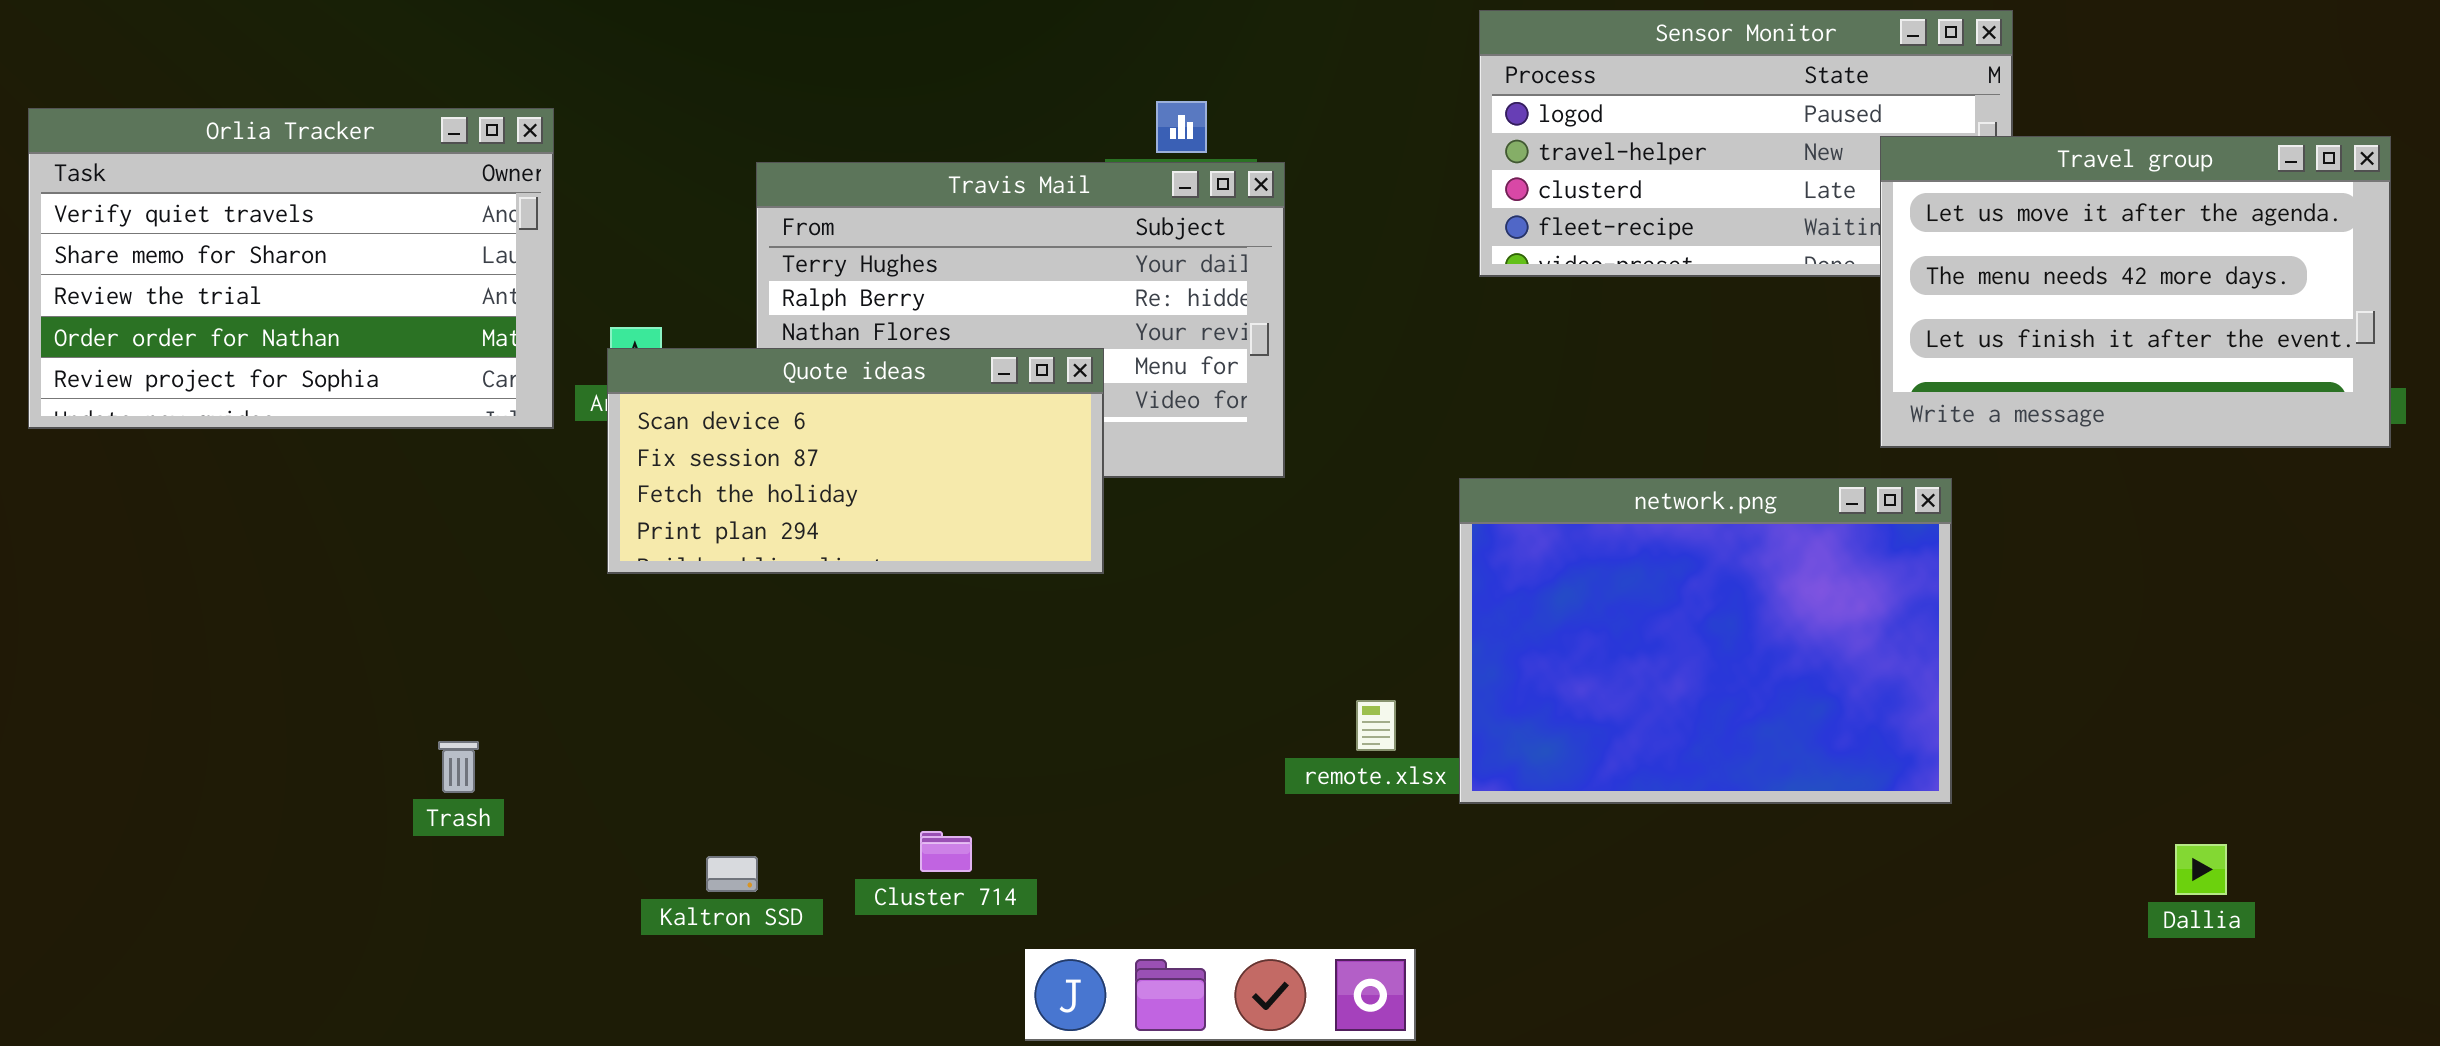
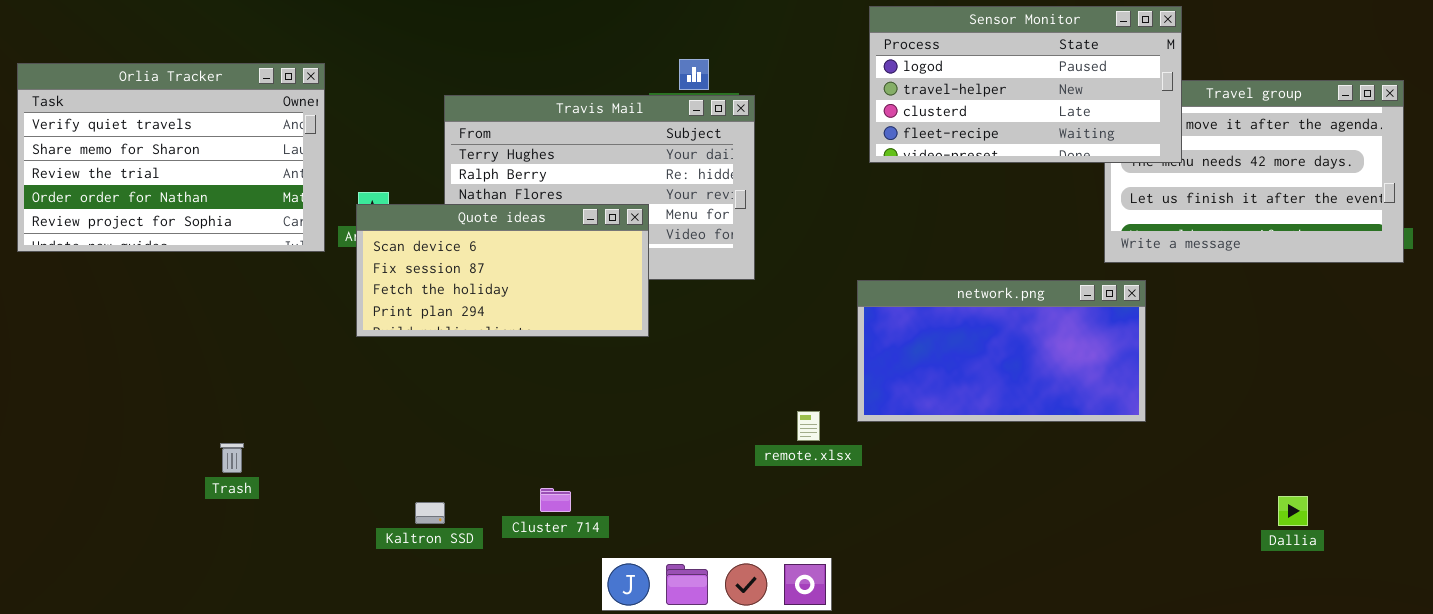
Sensor Monitor: [1479,10,2013,277] -> [869,6,1182,163], raised
network.png: [1459,478,1952,804] -> [857,280,1146,422], resized
Trash: [438,741,479,793] -> [220,443,244,473], moved

